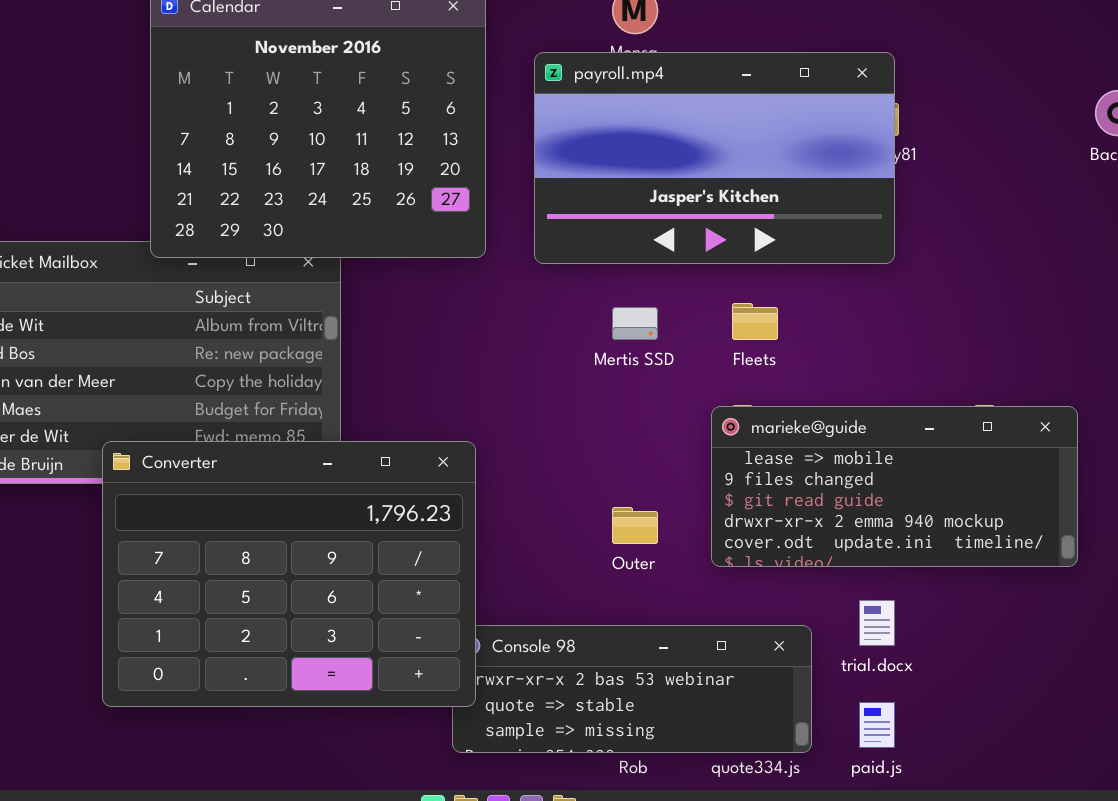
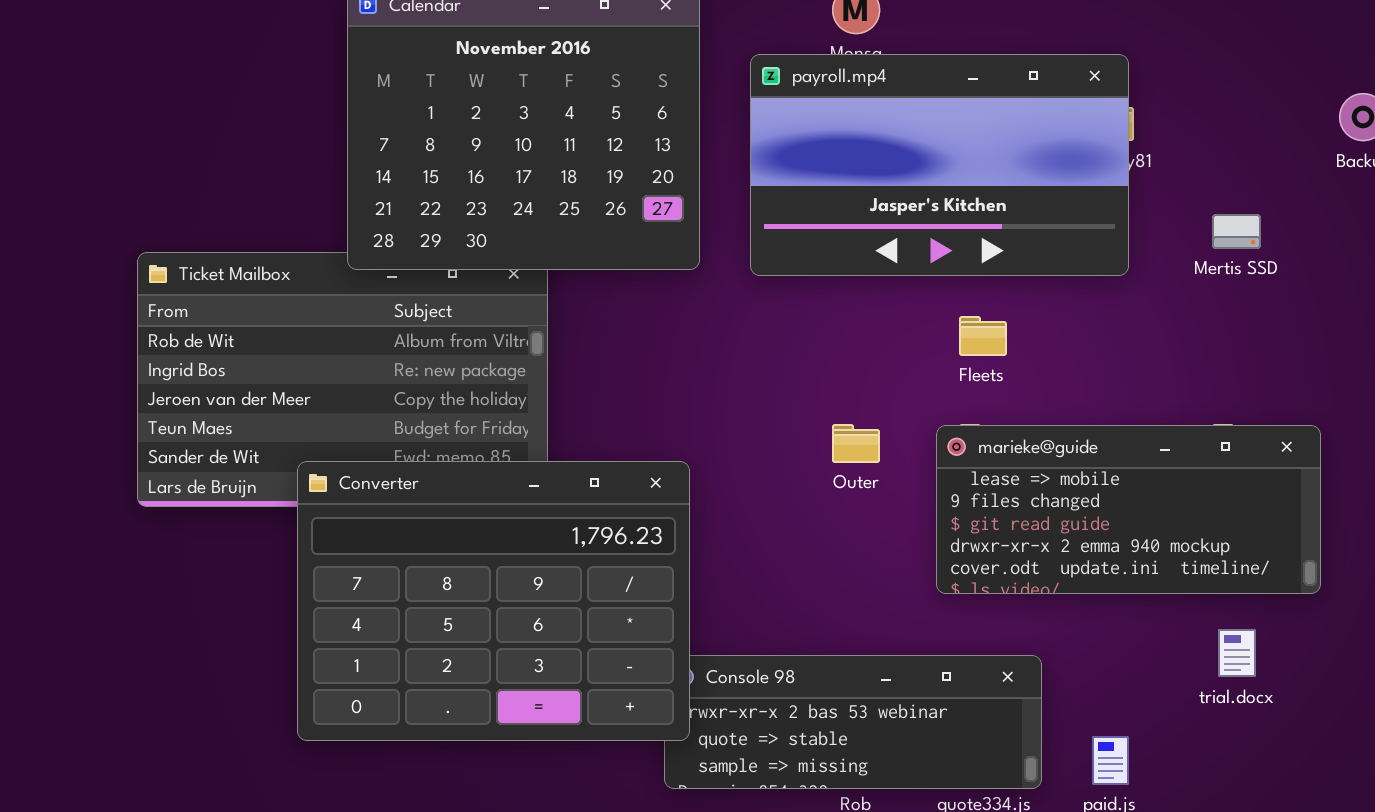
Mertis SSD: [612,307,658,340] -> [1212,214,1261,249], moved
Outer: [612,507,658,544] -> [832,424,880,463], moved
trial.docx: [859,600,895,646] -> [1218,629,1256,677], moved

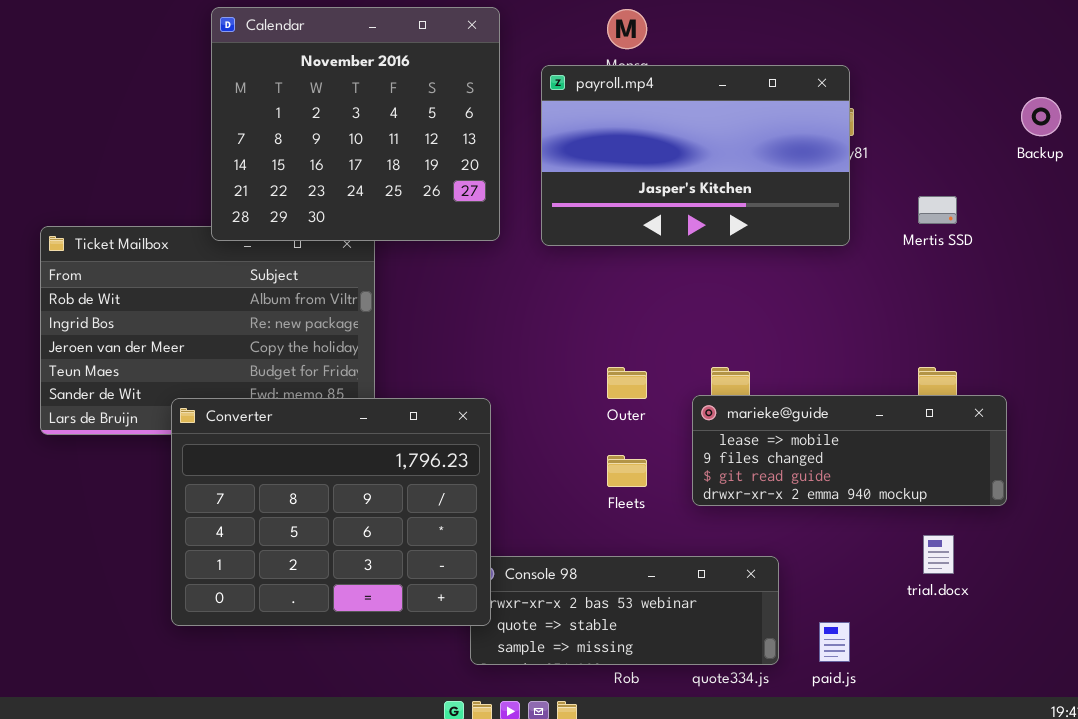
Fleets: [959,316,1007,356] -> [607,455,647,487], moved
marieke@guide: [936,425,1321,594] -> [692,395,1007,506], resized

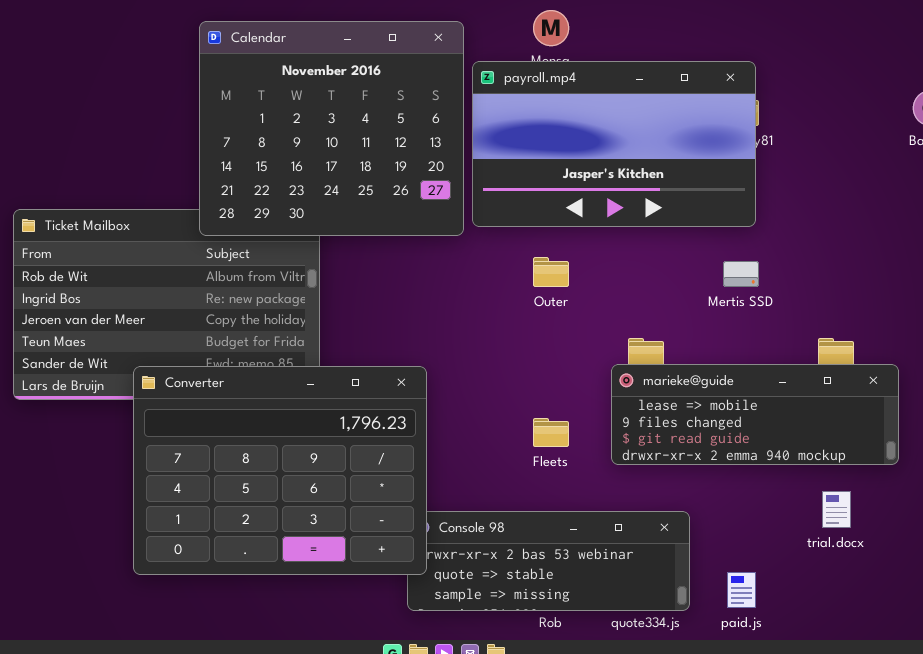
Calendar: [211,7,500,241] -> [199,21,464,236], moved
Mertis SSD: [918,196,957,224] -> [723,261,759,287], moved
Outer: [607,367,647,399] -> [533,257,569,287], moved

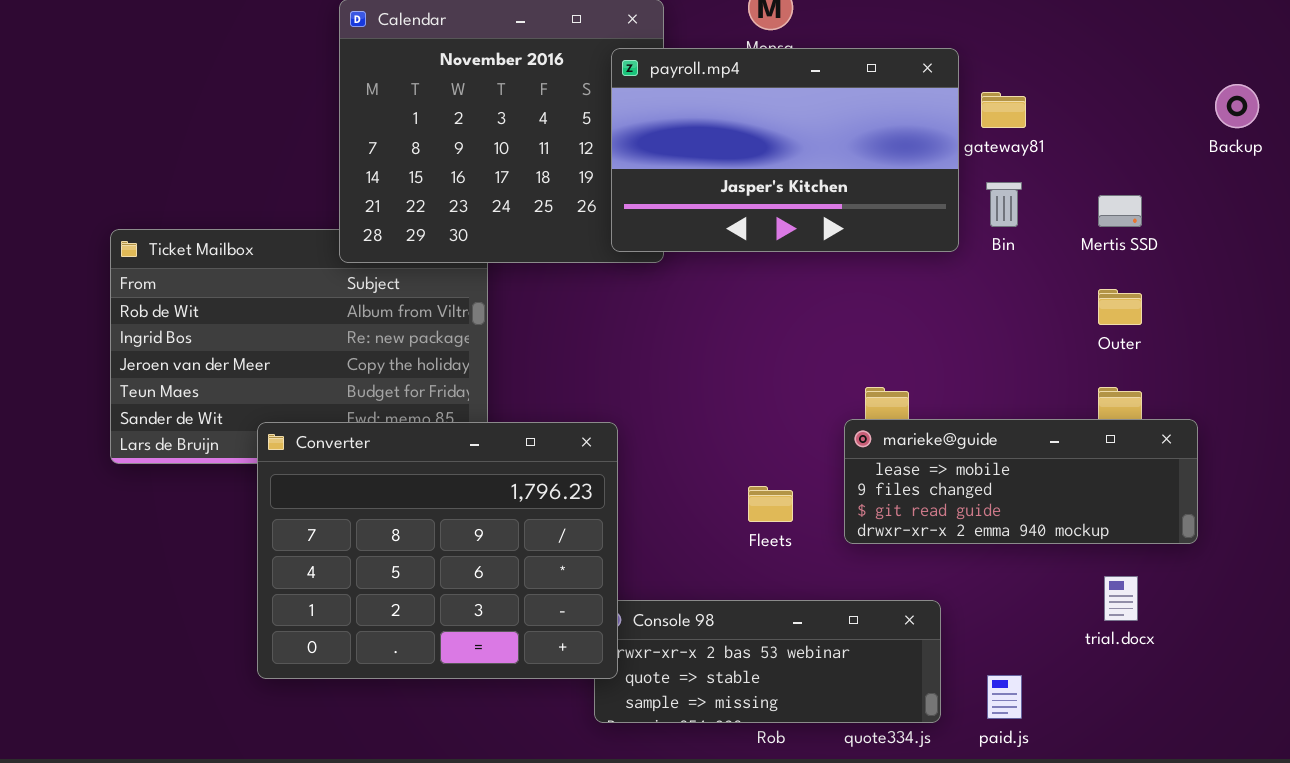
payroll.mp4: [472,61,756,227] -> [611,48,959,252], moved
Outer: [533,257,569,287] -> [1098,289,1142,325], moved
Mertis SSD: [723,261,759,287] -> [1098,195,1142,227], moved

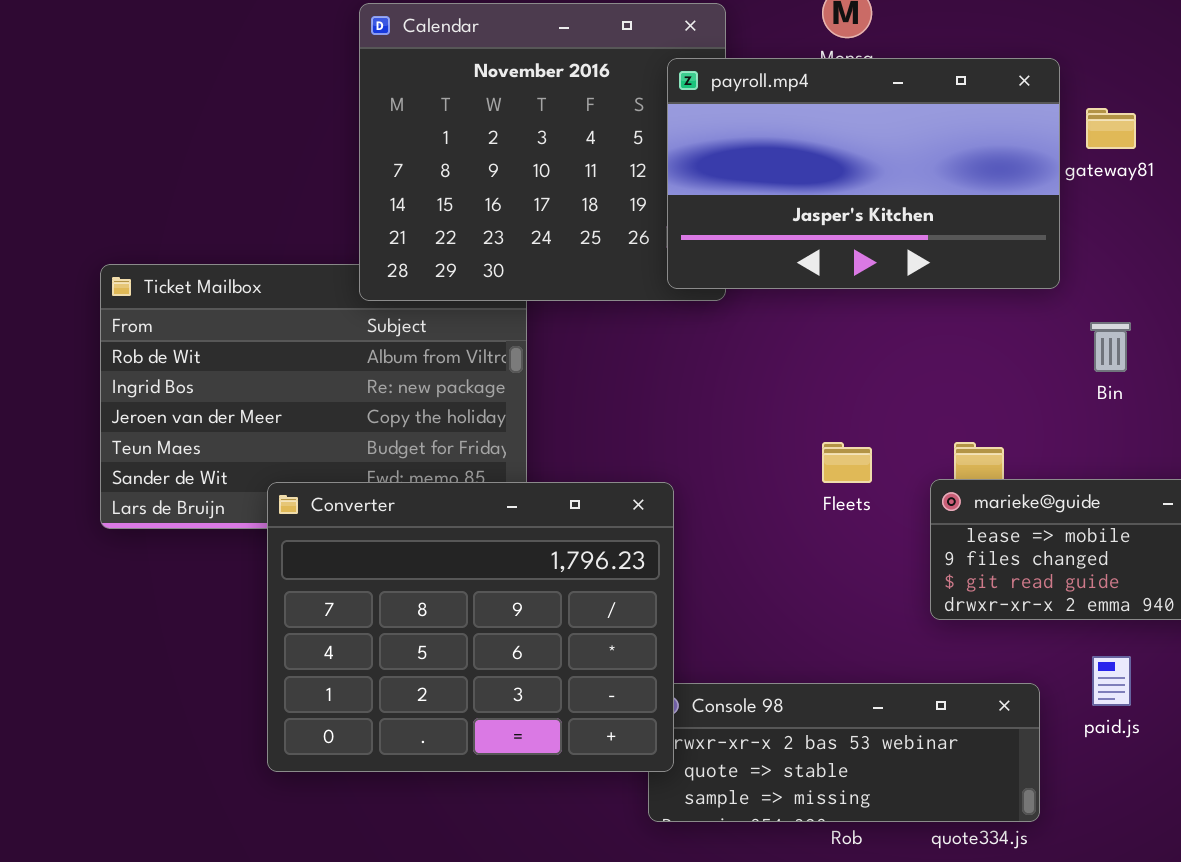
Bin: [986,182,1022,227] -> [1090,322,1131,372], moved
Fleets: [748,486,793,522] -> [822,442,872,483], moved
paid.js: [987,675,1022,719] -> [1092,656,1131,706], moved

